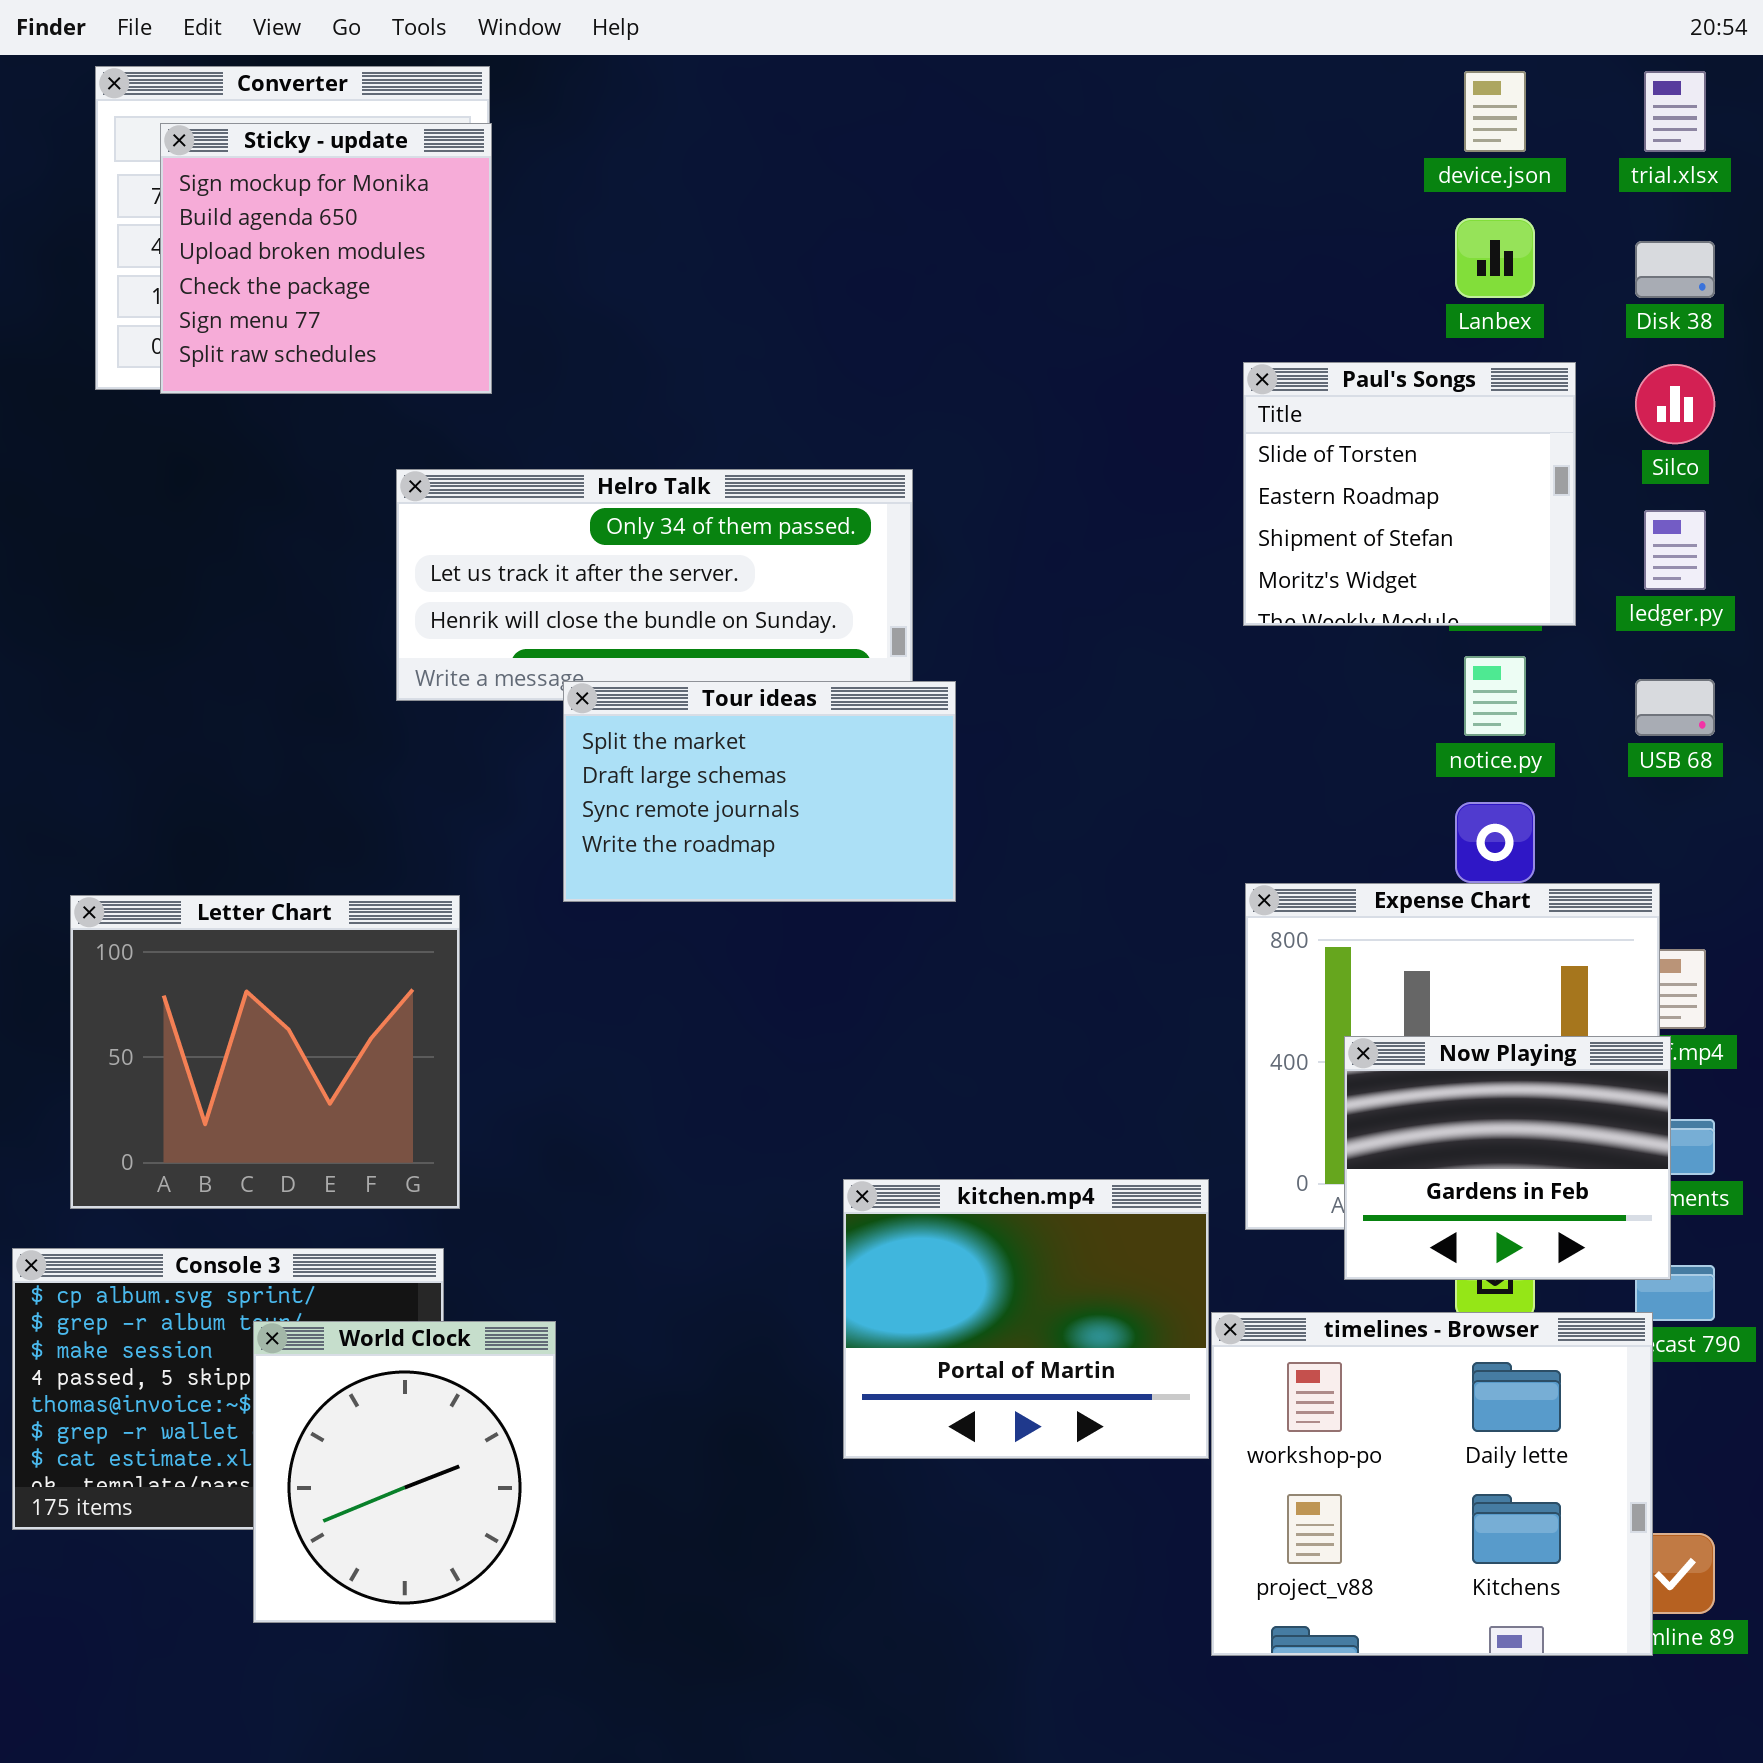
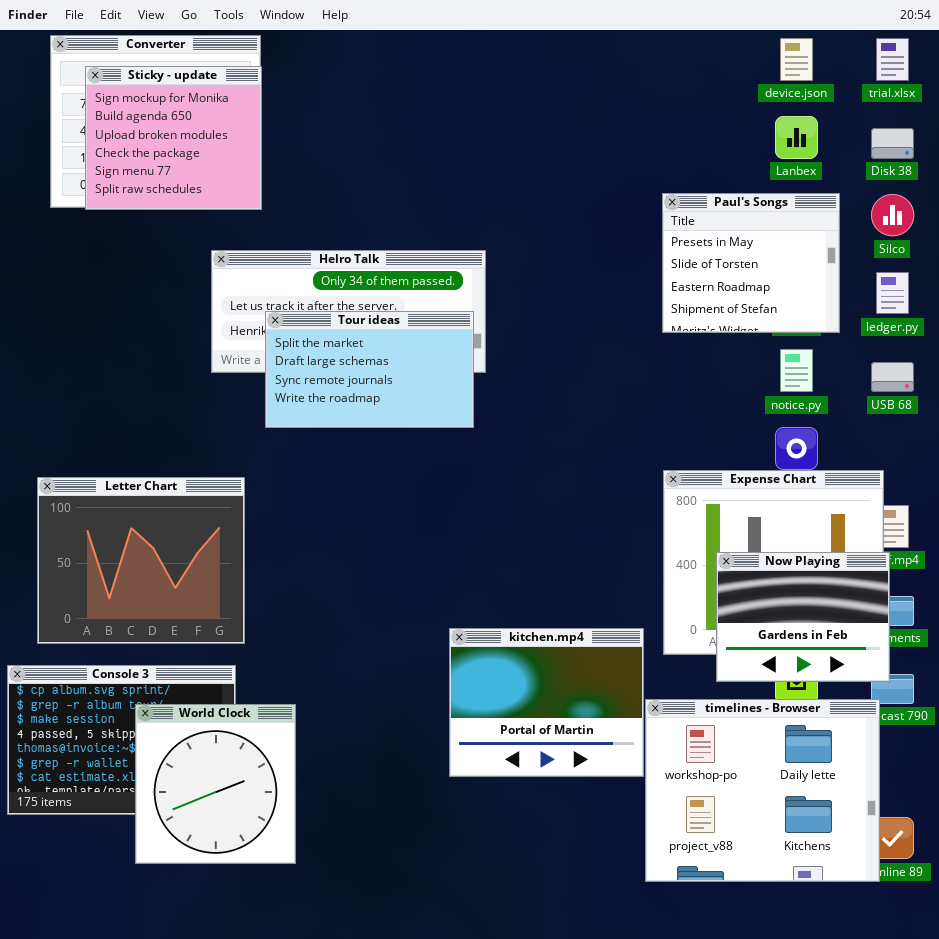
Paul's Songs: [1243,362,1576,626] -> [662,193,840,333], scrolled up 1 row
Tour ideas: [563,681,956,902] -> [265,311,474,428], moved

